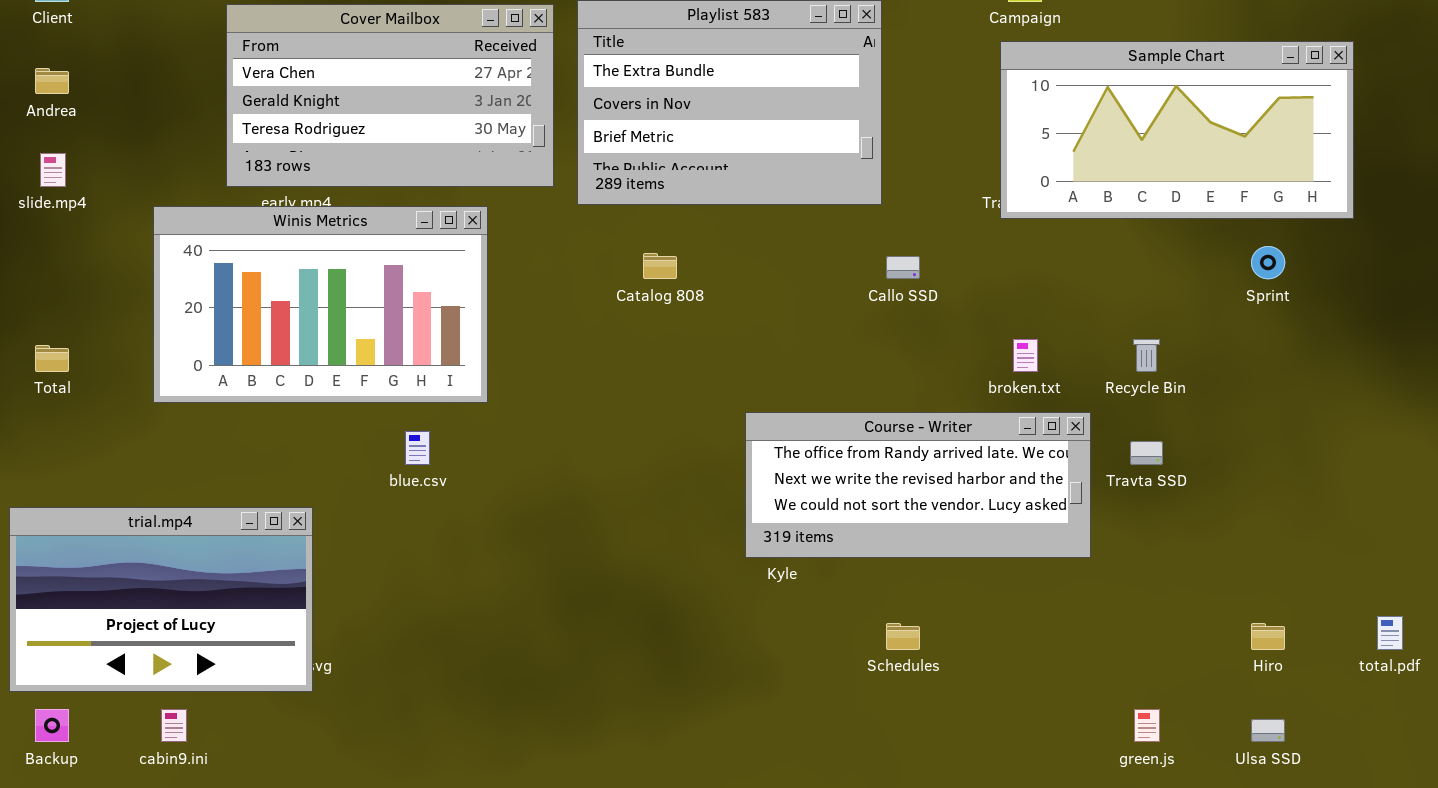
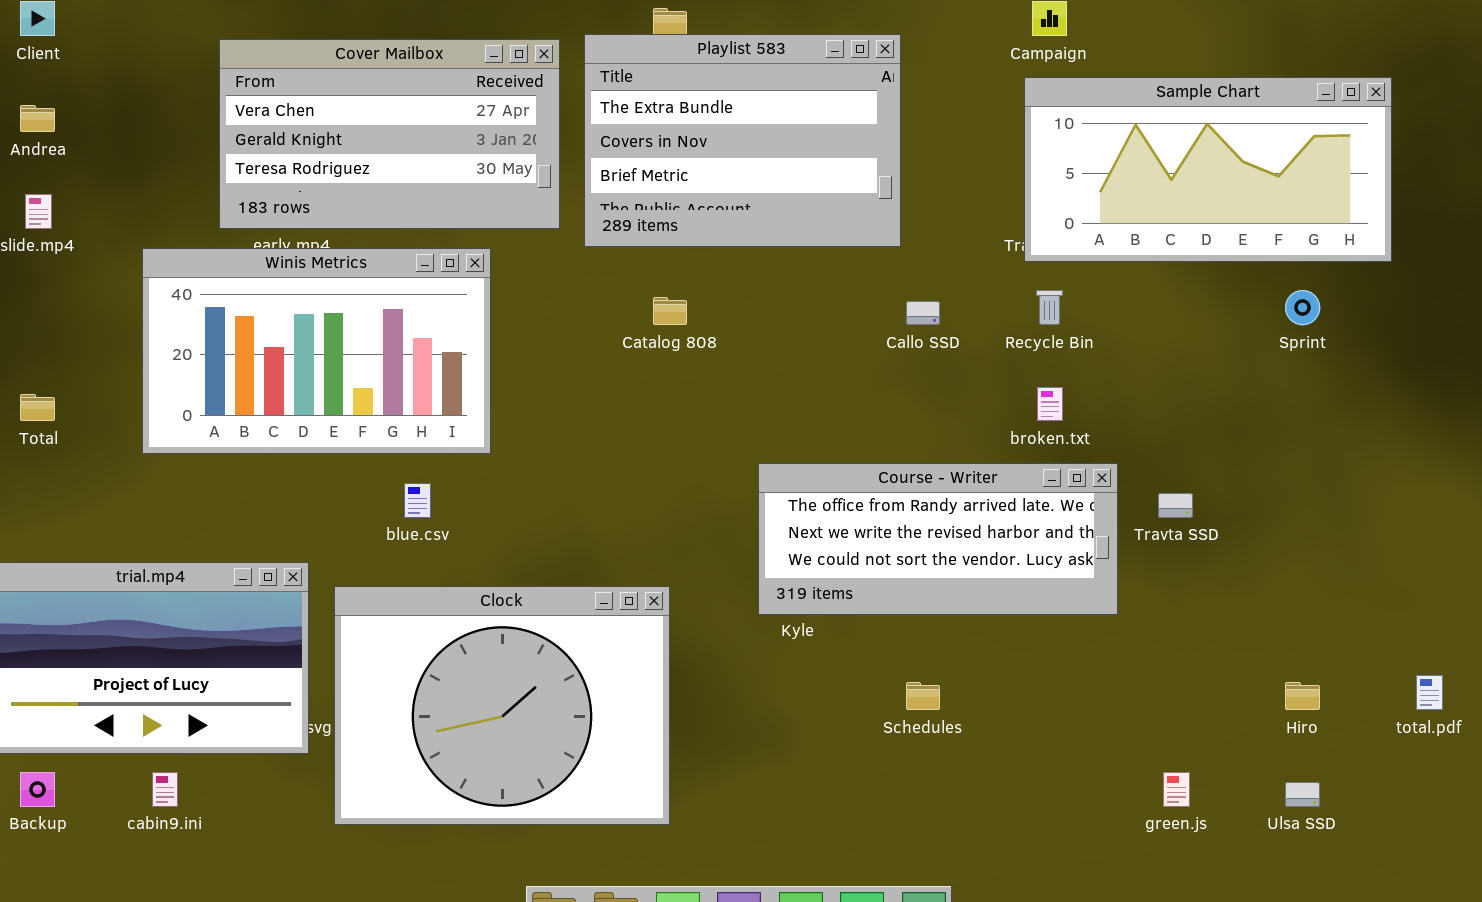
Recycle Bin: [1133,339,1160,372] -> [1036,290,1063,325], moved
Clock: none -> [334,586,670,825], opened

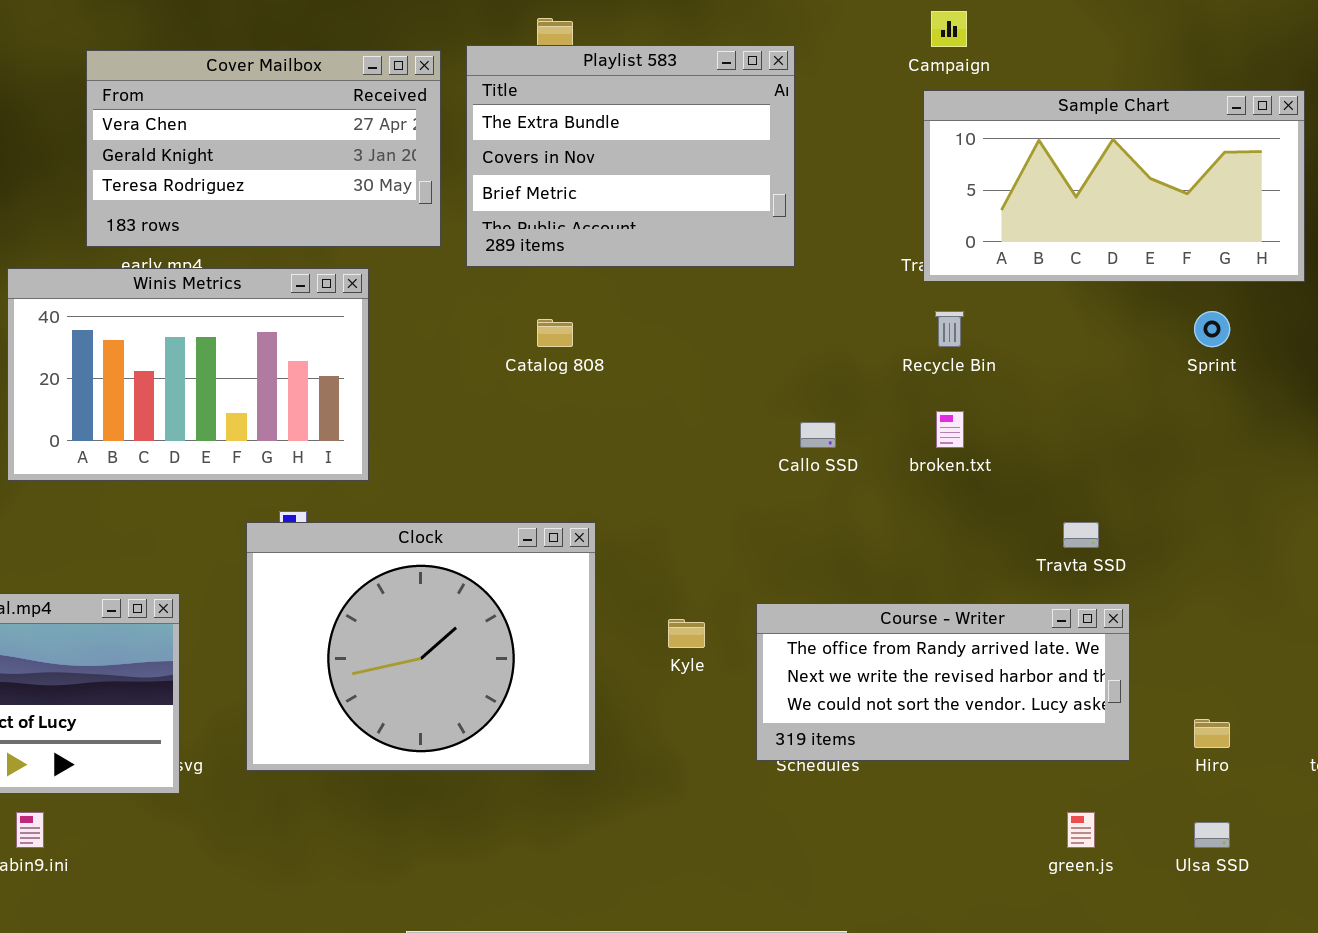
Callo SSD: [906,301,940,325] -> [800,422,836,448], moved
Course - Writer: [758,463,1118,615] -> [756,603,1130,761], moved
Clock: [334,586,670,825] -> [246,522,596,771], moved

